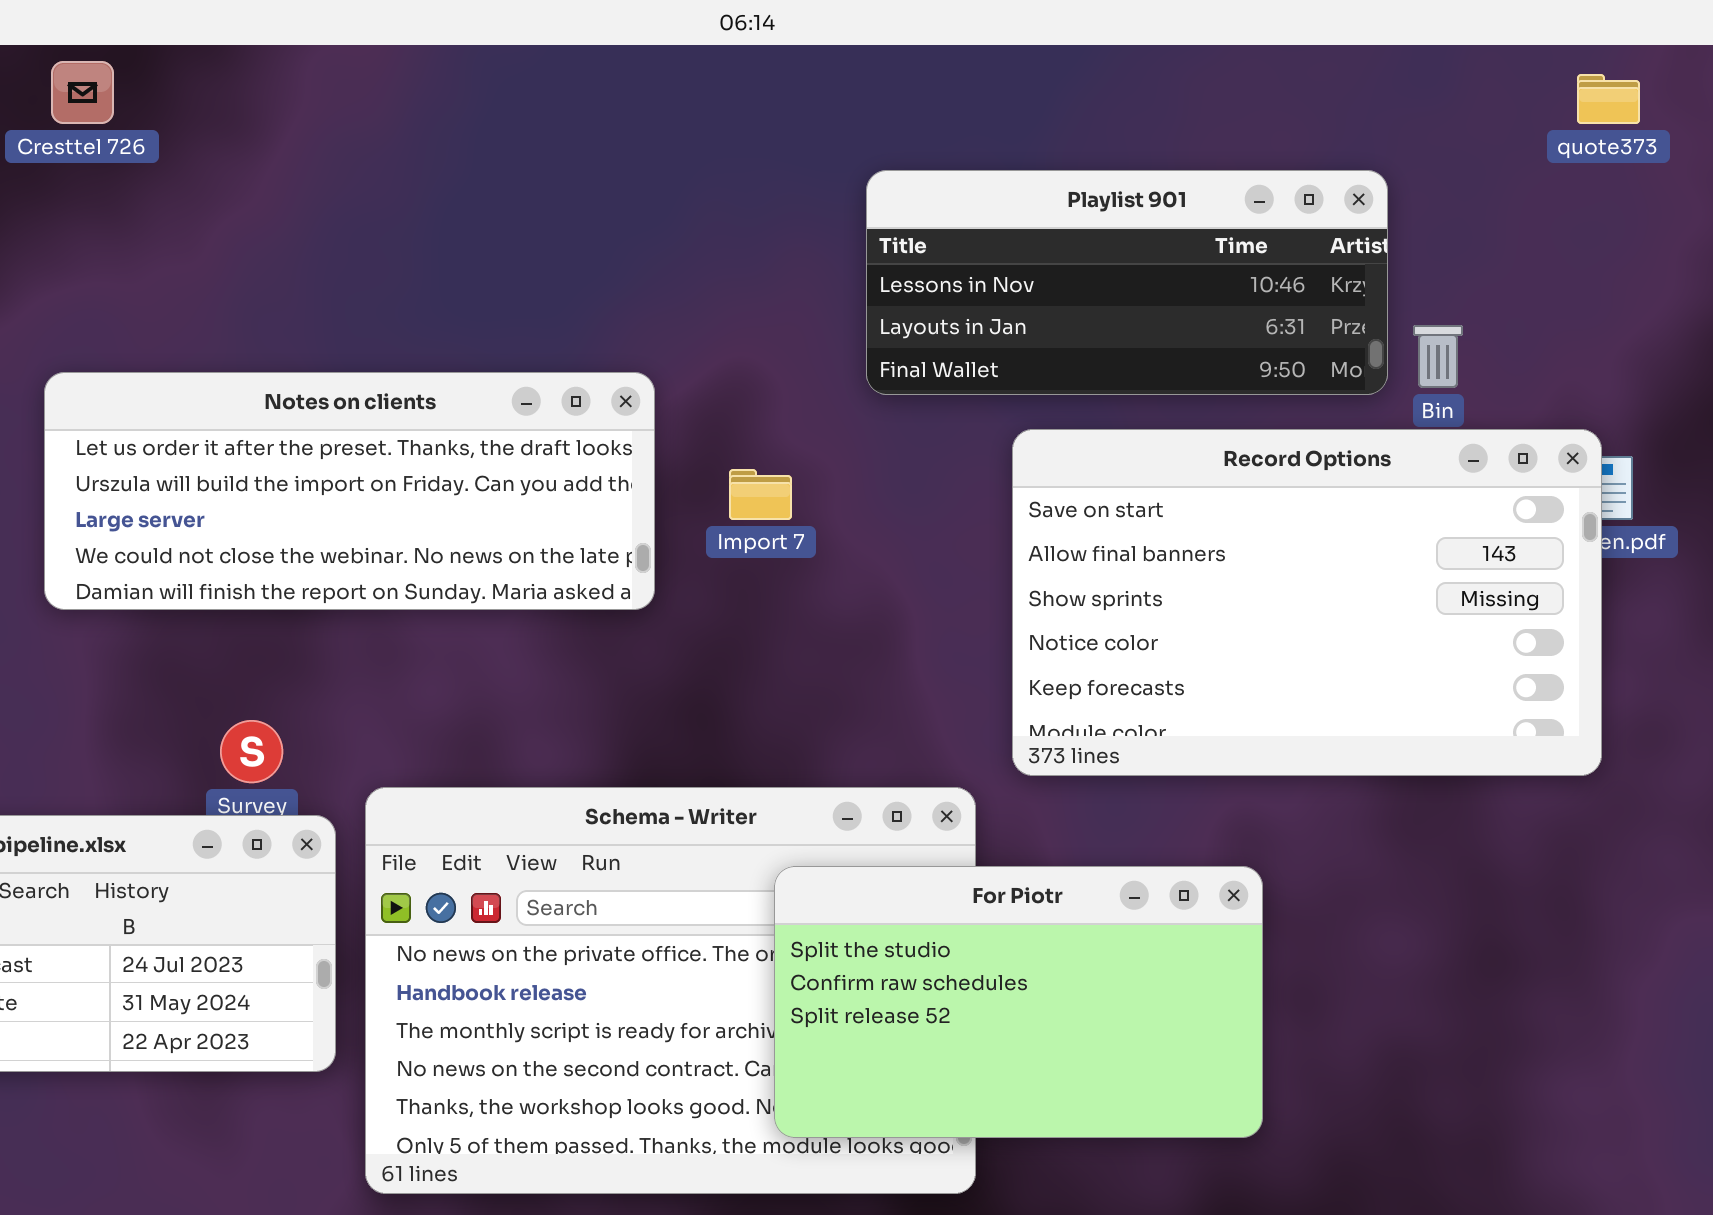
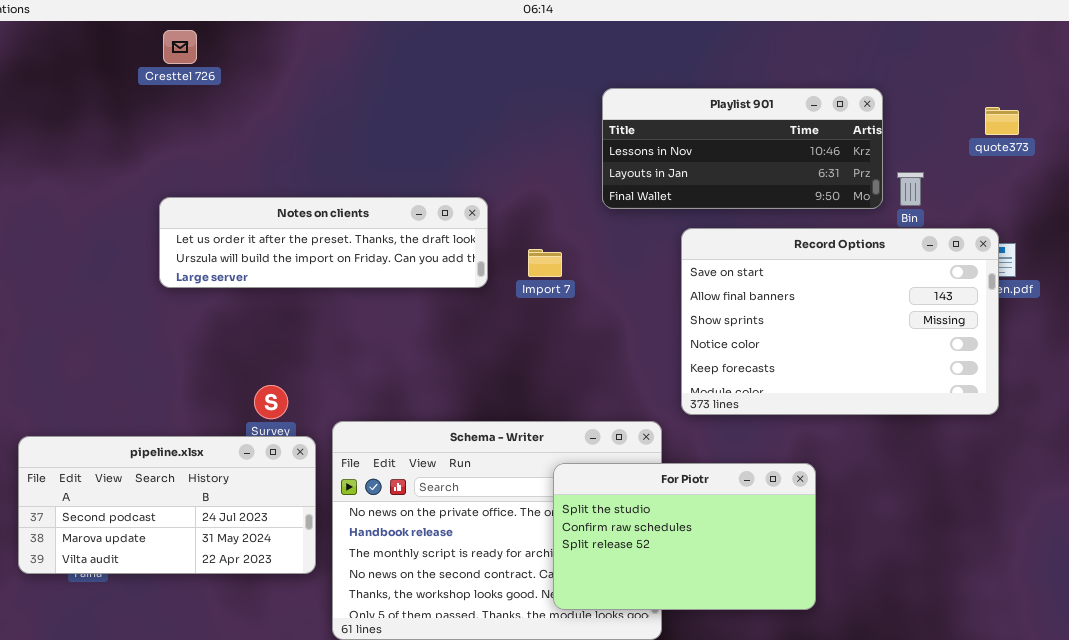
quote373: [1577,74,1640,124] -> [985,107,1019,135], moved
Notes on clients: [44,372,655,610] -> [159,197,488,288], resized

